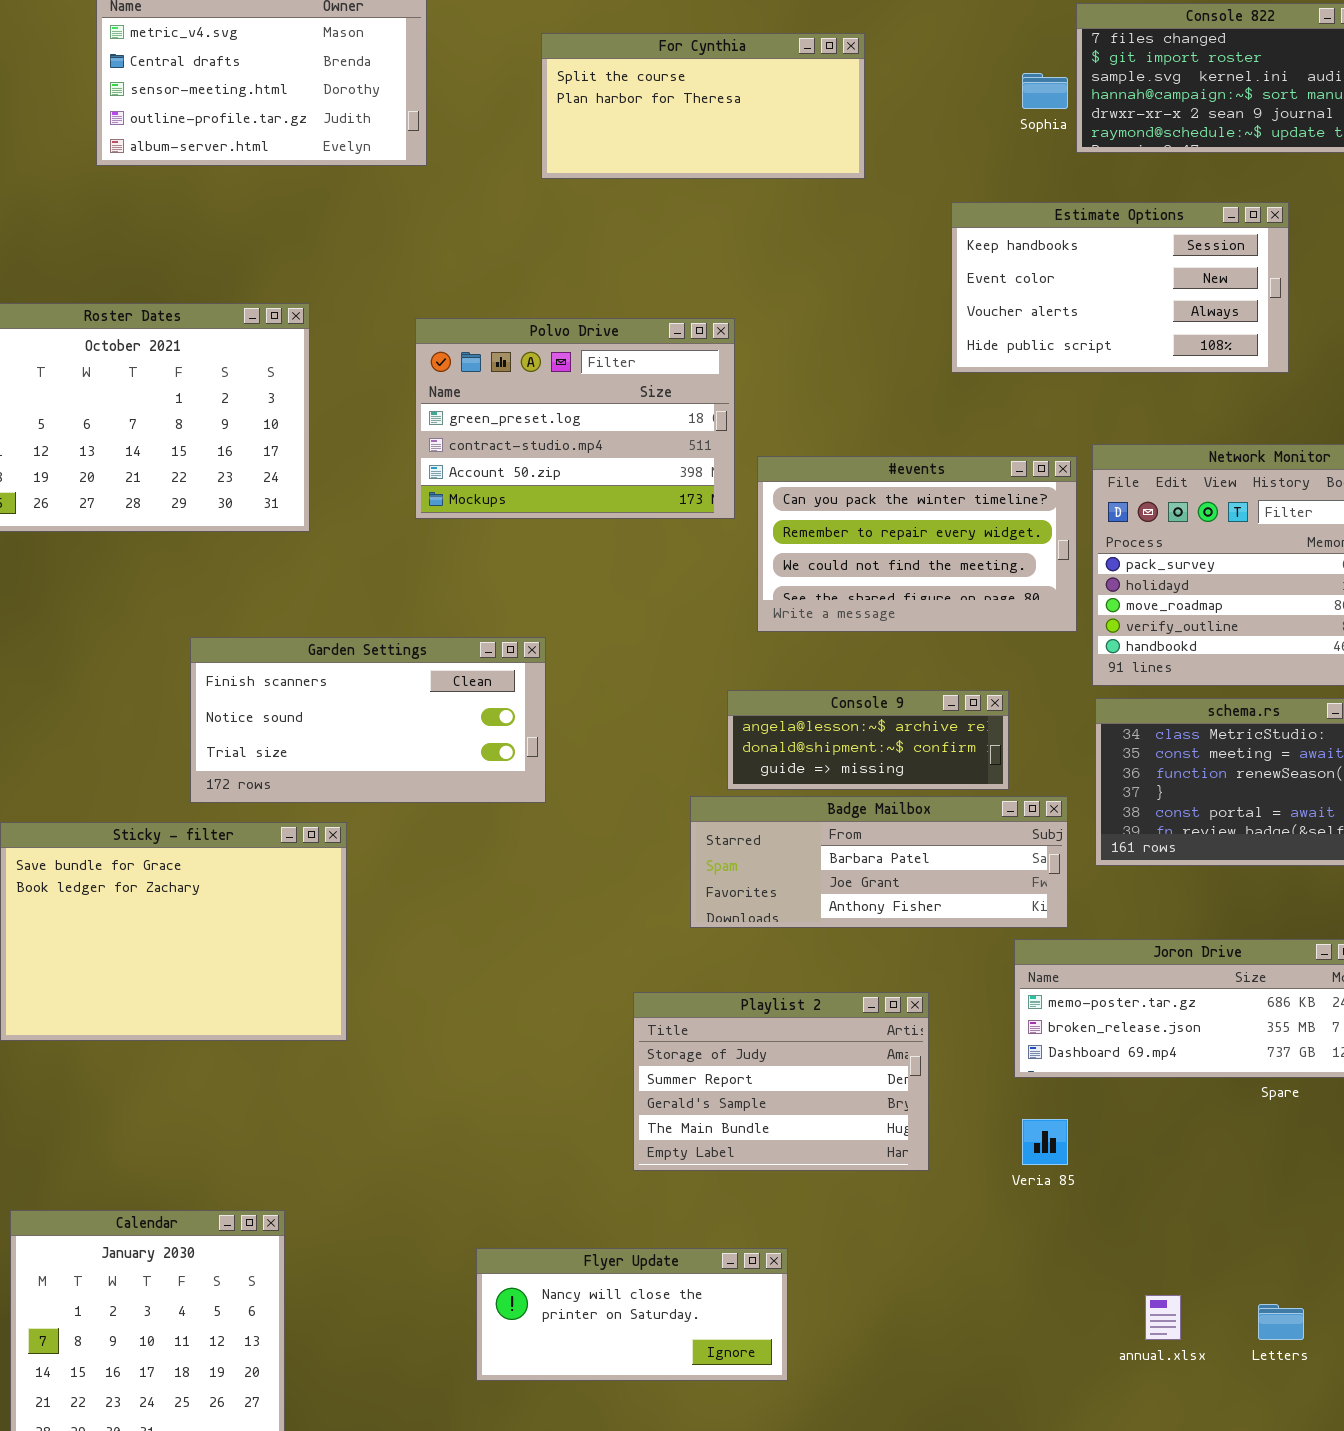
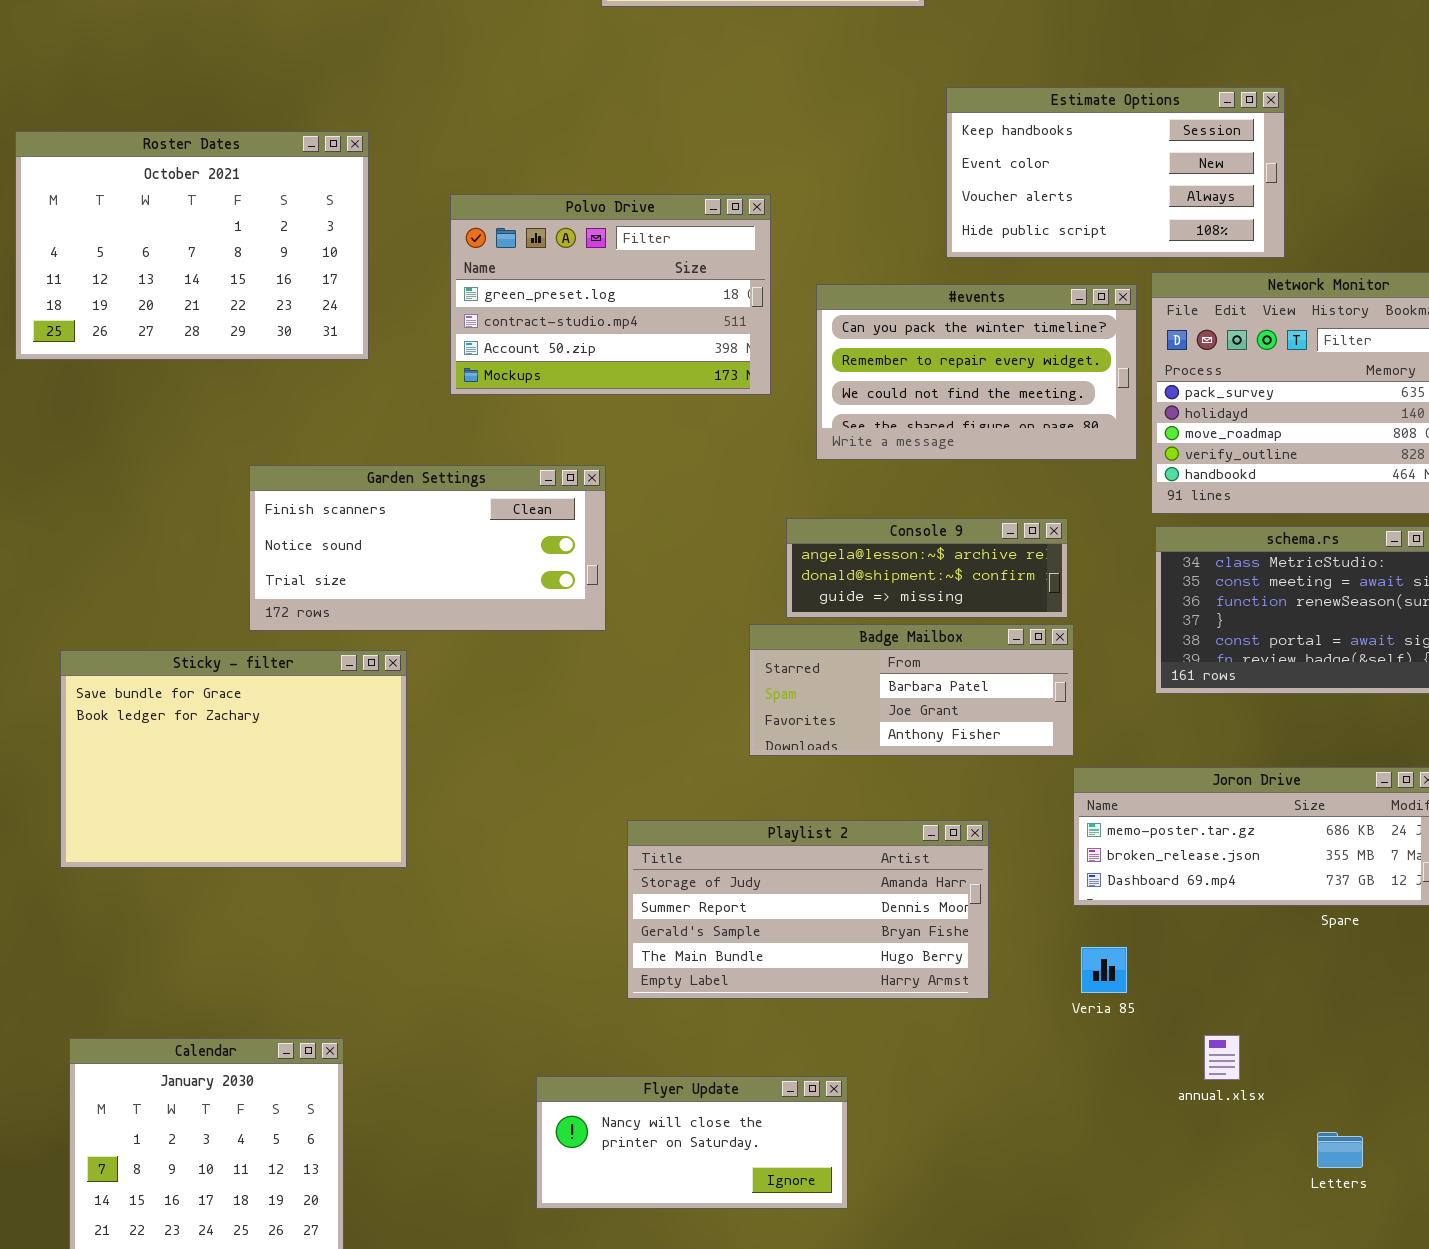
Estimate Options: [951,202,1289,373] -> [946,87,1285,258], moved
Polvo Drive: [415,318,735,519] -> [450,194,771,395], moved
Badge Mailbox: [690,796,1068,928] -> [749,624,1074,756], resized
Playlist 2: [633,992,929,1171] -> [627,820,989,999], resized
annual.xlsx: [1145,1295,1181,1340] -> [1204,1035,1240,1080], moved

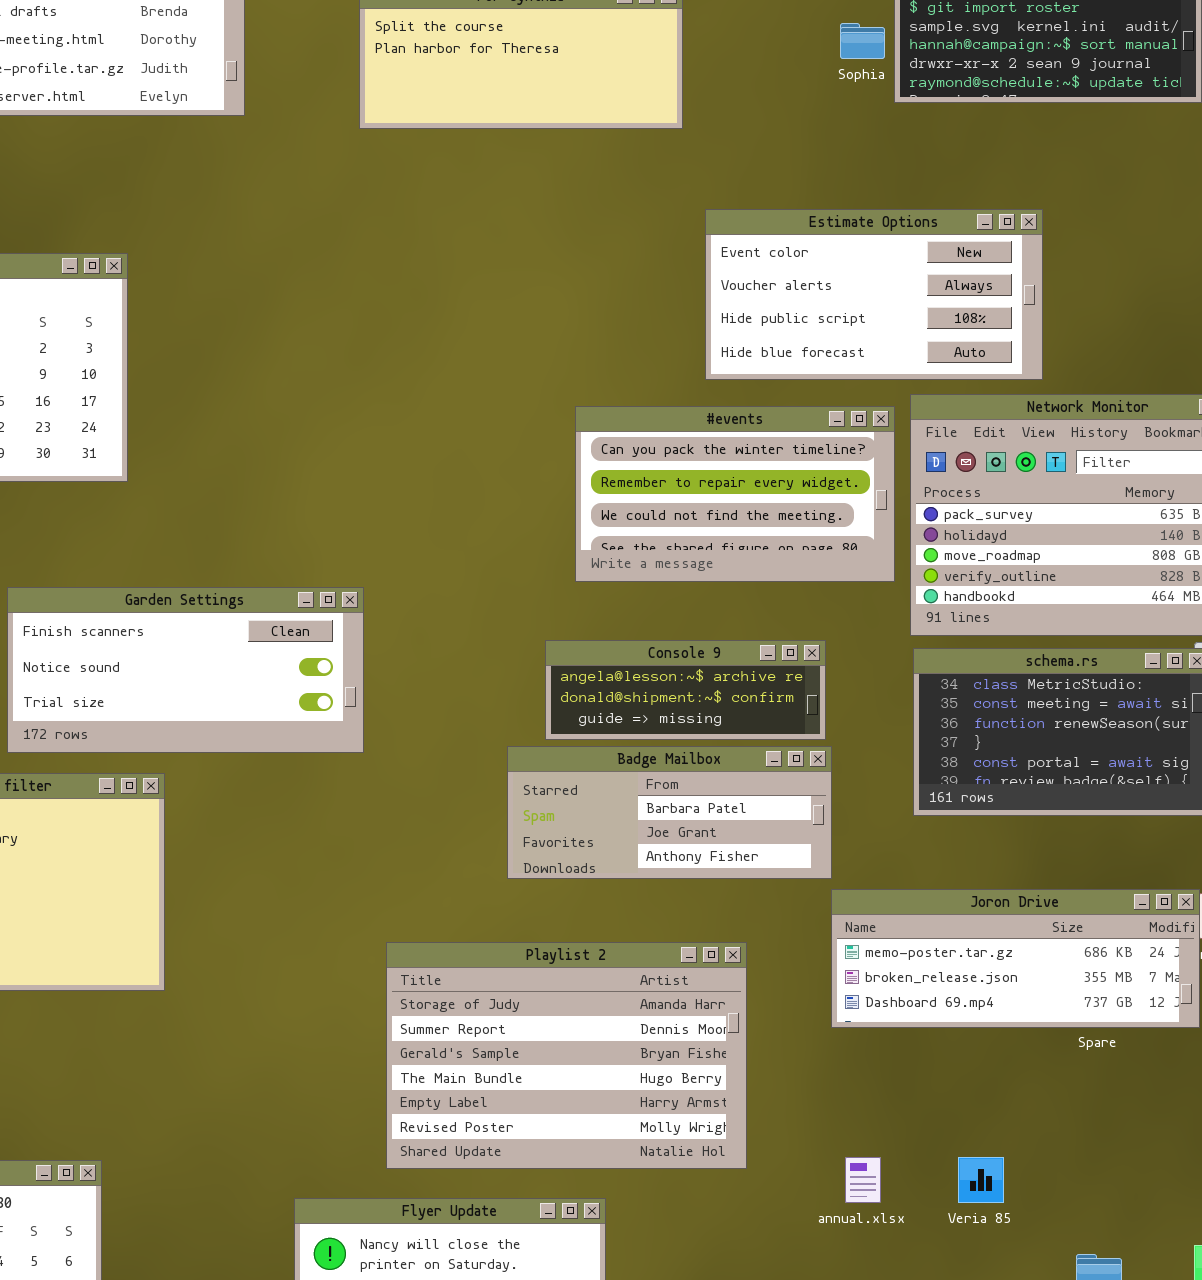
Estimate Options: [946,87,1285,258] -> [705,209,1043,380], scrolled down 1 row
Polvo Drive: [450,194,771,395] -> none, closed
Playlist 2: [627,820,989,999] -> [386,942,747,1169], resized
Veria 85: [1081,947,1127,993] -> [958,1157,1004,1203], moved
annual.xlsx: [1204,1035,1240,1080] -> [845,1157,881,1203], moved

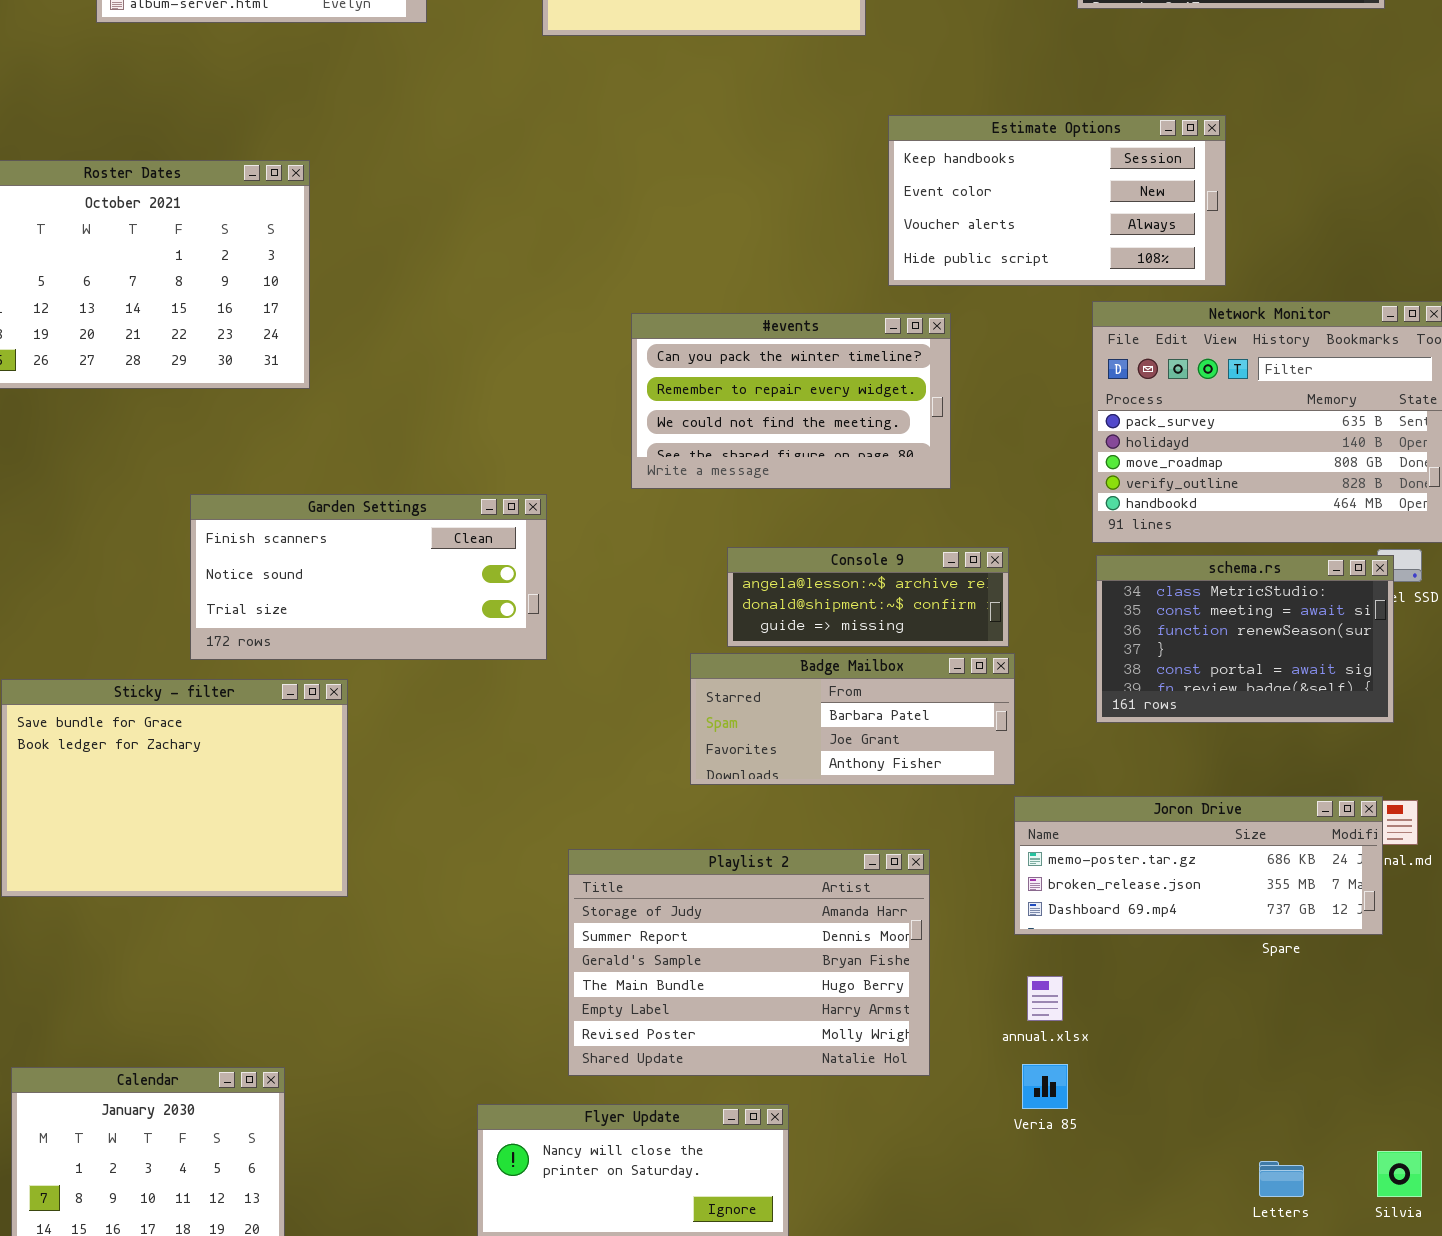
Estimate Options: [705,209,1043,380] -> [888,115,1226,286], scrolled up 1 row
#events: [575,406,895,582] -> [631,313,951,489], moved
annual.xlsx: [845,1157,881,1203] -> [1027,976,1063,1021], moved
Veria 85: [958,1157,1004,1203] -> [1022,1064,1068,1109], moved

